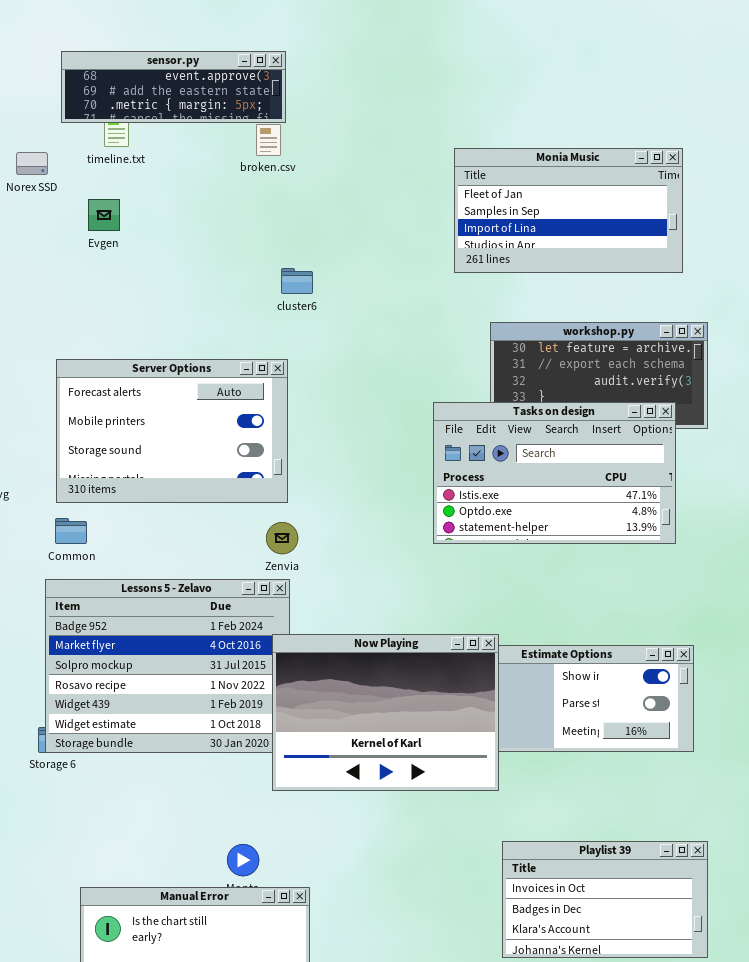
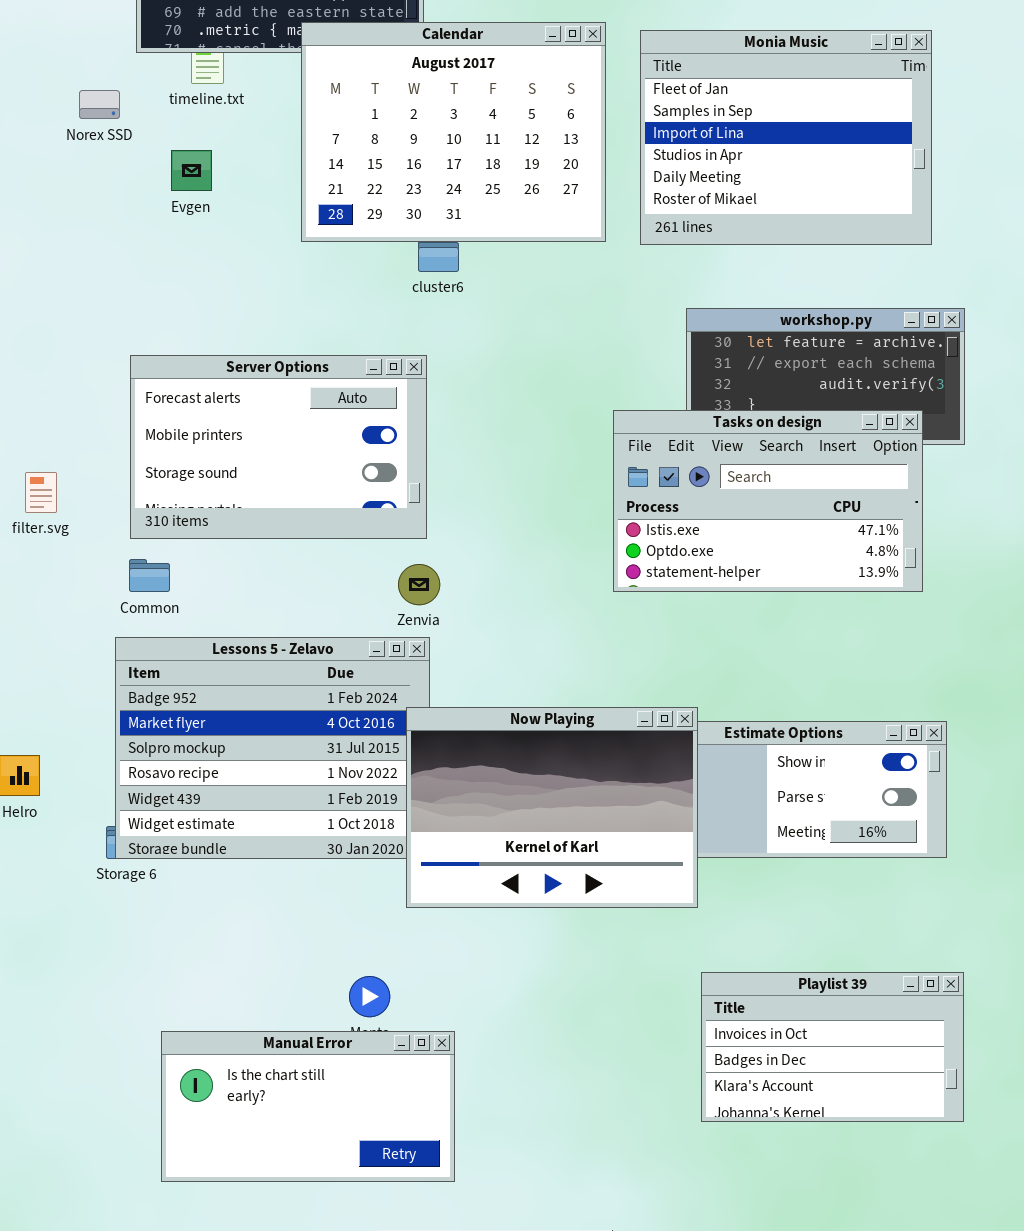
Calendar: none -> [301,22,606,242], opened
Monia Music: [454,148,683,273] -> [640,30,932,245], resized

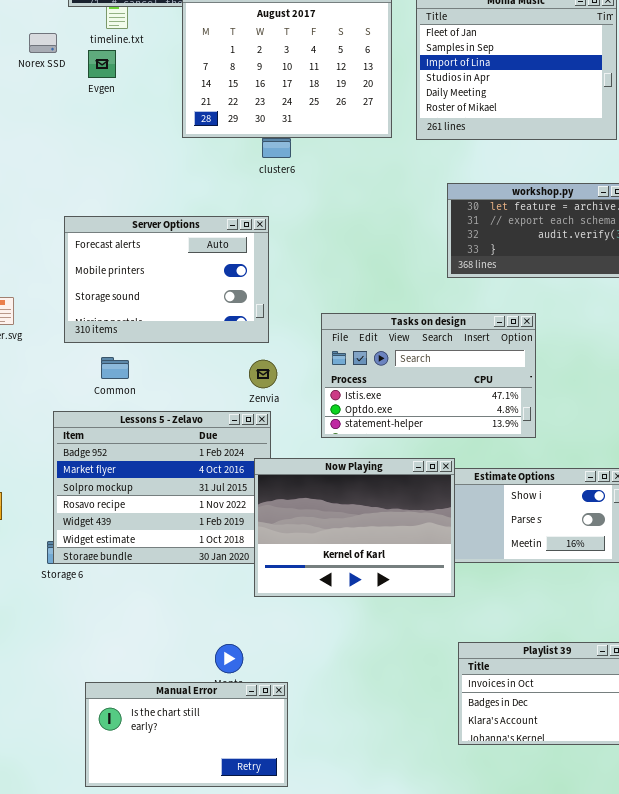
Evgen: [171,150,212,191] -> [88,50,116,78], moved
Tasks on design: [613,410,923,592] -> [321,313,536,438], moved
Common: [129,559,170,592] -> [101,357,129,379], moved

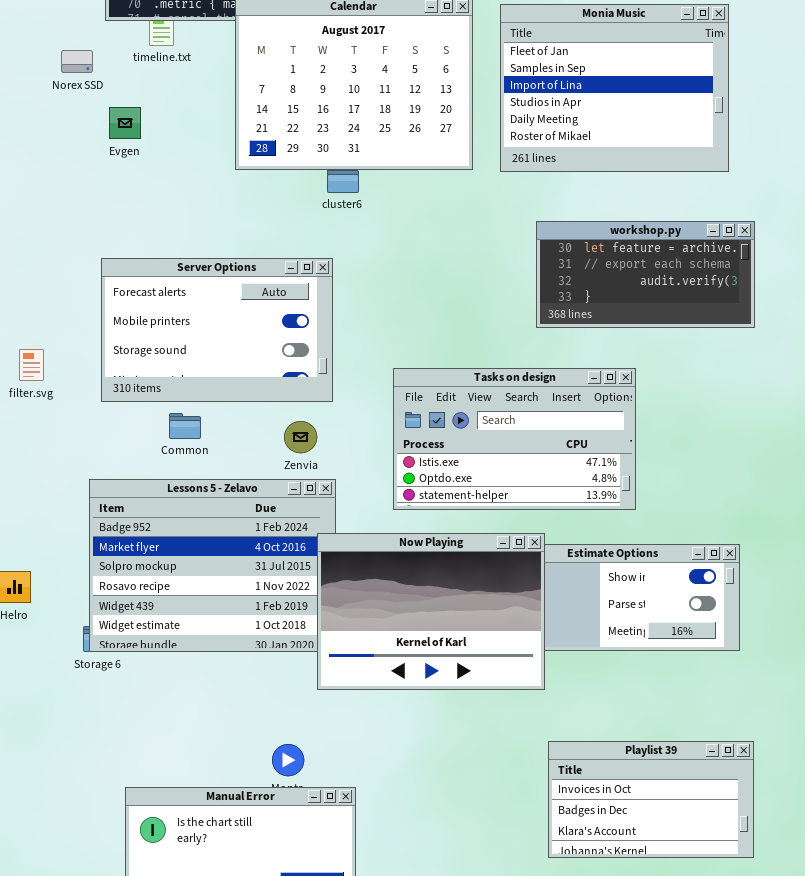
Evgen: [88,50,116,78] -> [109,107,141,139], moved
Common: [101,357,129,379] -> [169,413,201,439], moved
Zenvia: [249,360,277,388] -> [284,421,317,453], moved

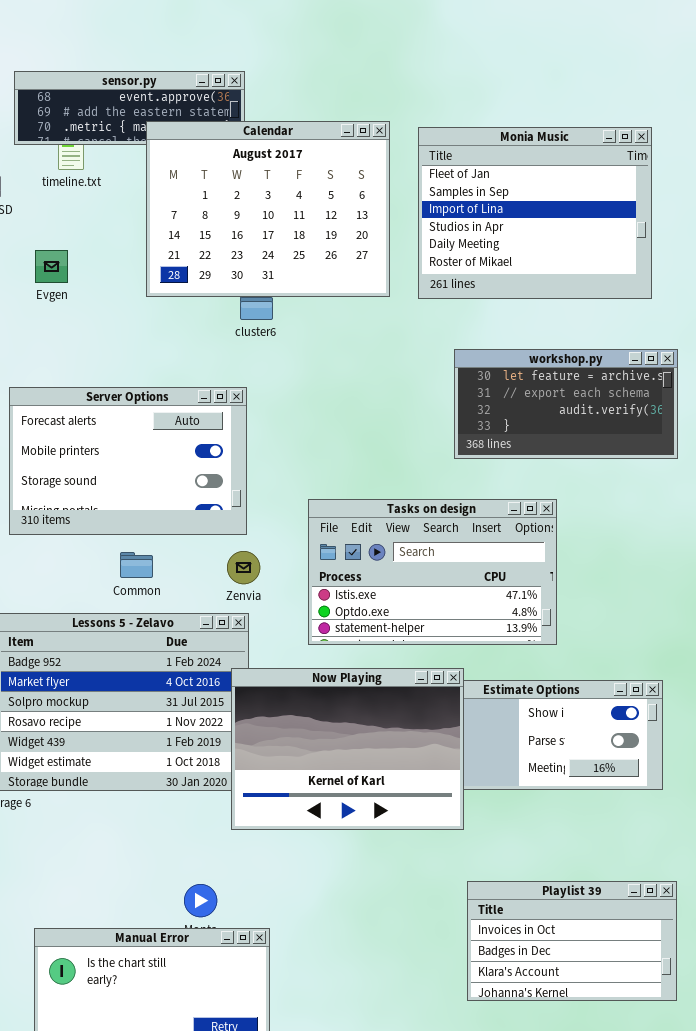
Evgen: [109,107,141,139] -> [35,250,68,283], moved
Common: [169,413,201,439] -> [120,552,153,578], moved
Zenvia: [284,421,317,453] -> [227,551,260,584], moved

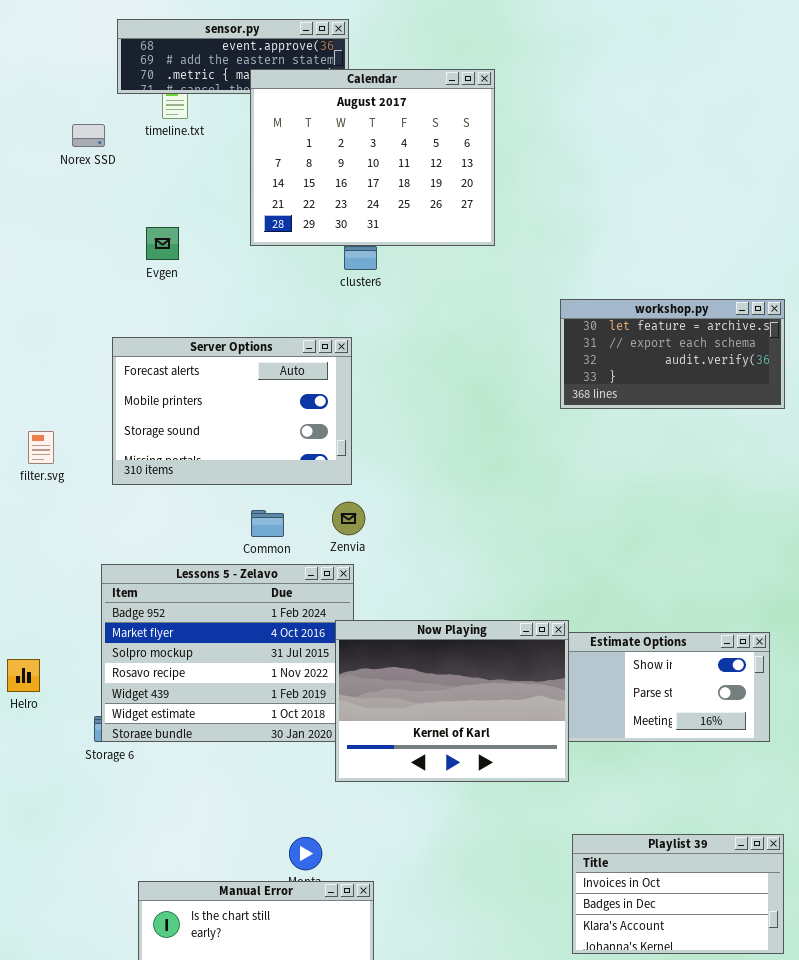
Monia Music: [418,127,652,299] -> none, closed
Evgen: [35,250,68,283] -> [146,227,179,260], moved
Tasks on design: [308,499,557,645] -> none, closed
Common: [120,552,153,578] -> [251,510,284,537], moved

